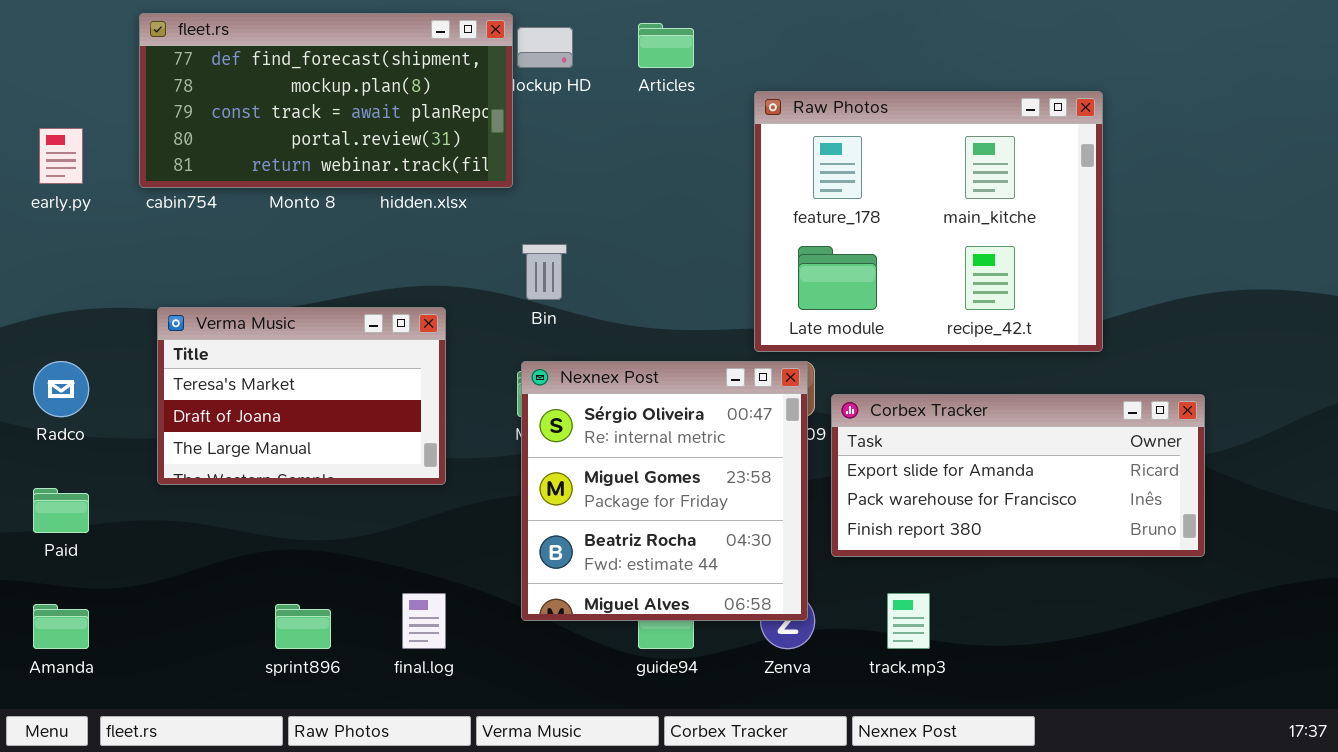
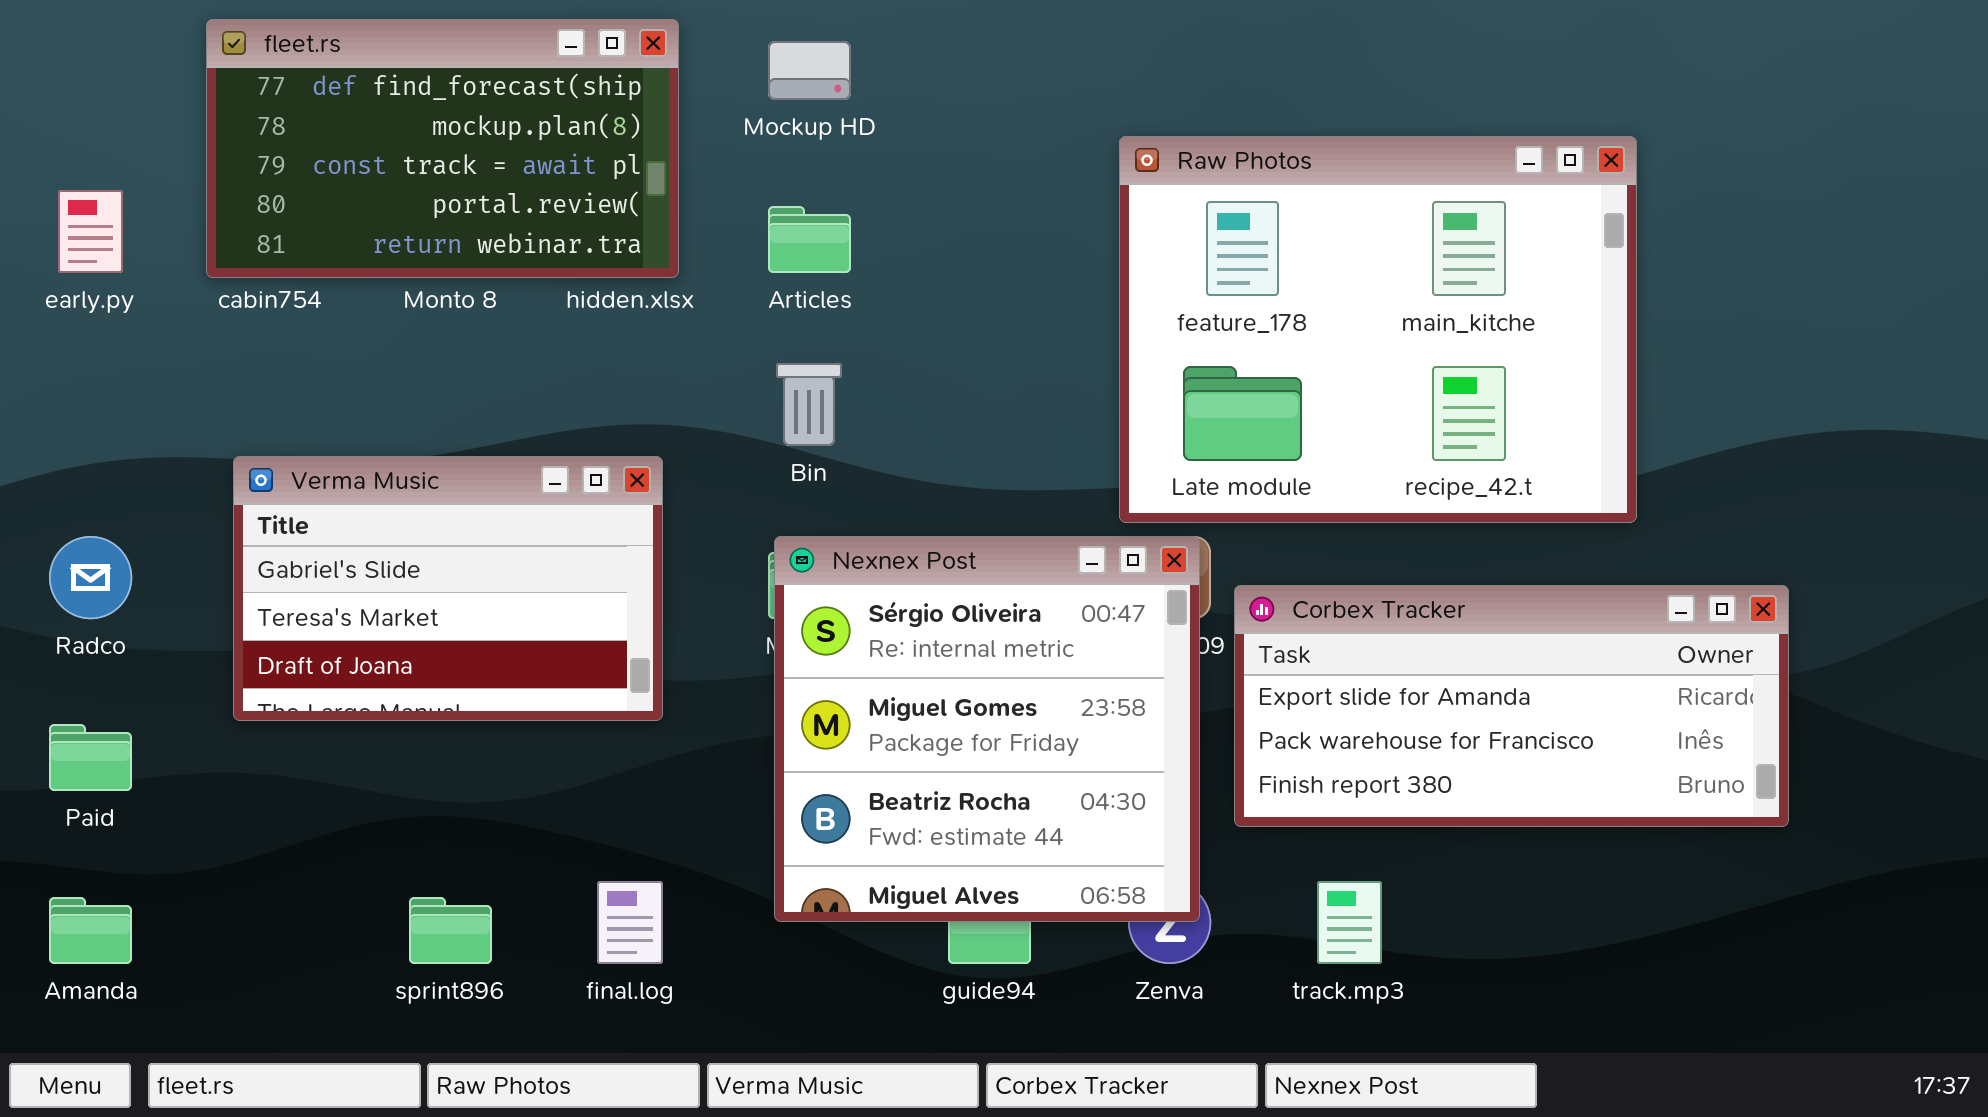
fleet.rs: [139,13,513,188] -> [206,19,679,278], resized
Articles: [638,23,694,68] -> [768,206,851,273], moved
Verma Music: [157,307,446,485] -> [233,456,663,721], scrolled up 1 row

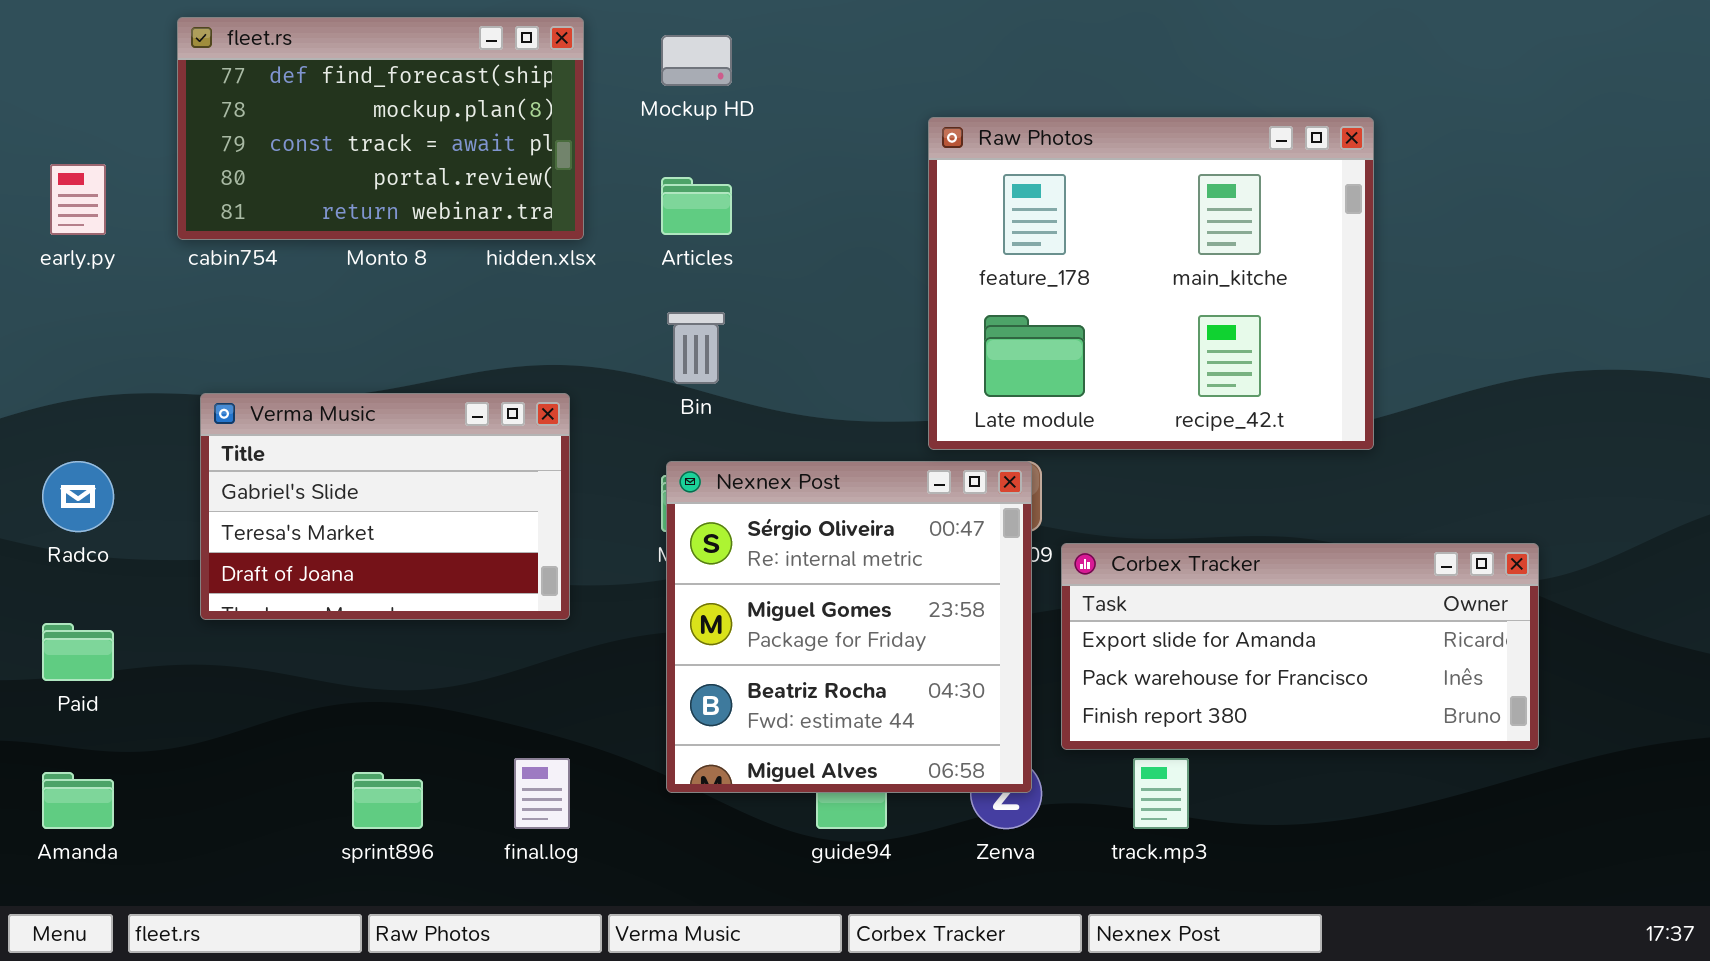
Raw Photos: [1119,136,1637,523] -> [928,117,1374,450], moved
Corbex Tracker: [1234,585,1789,827] -> [1061,543,1539,750], moved

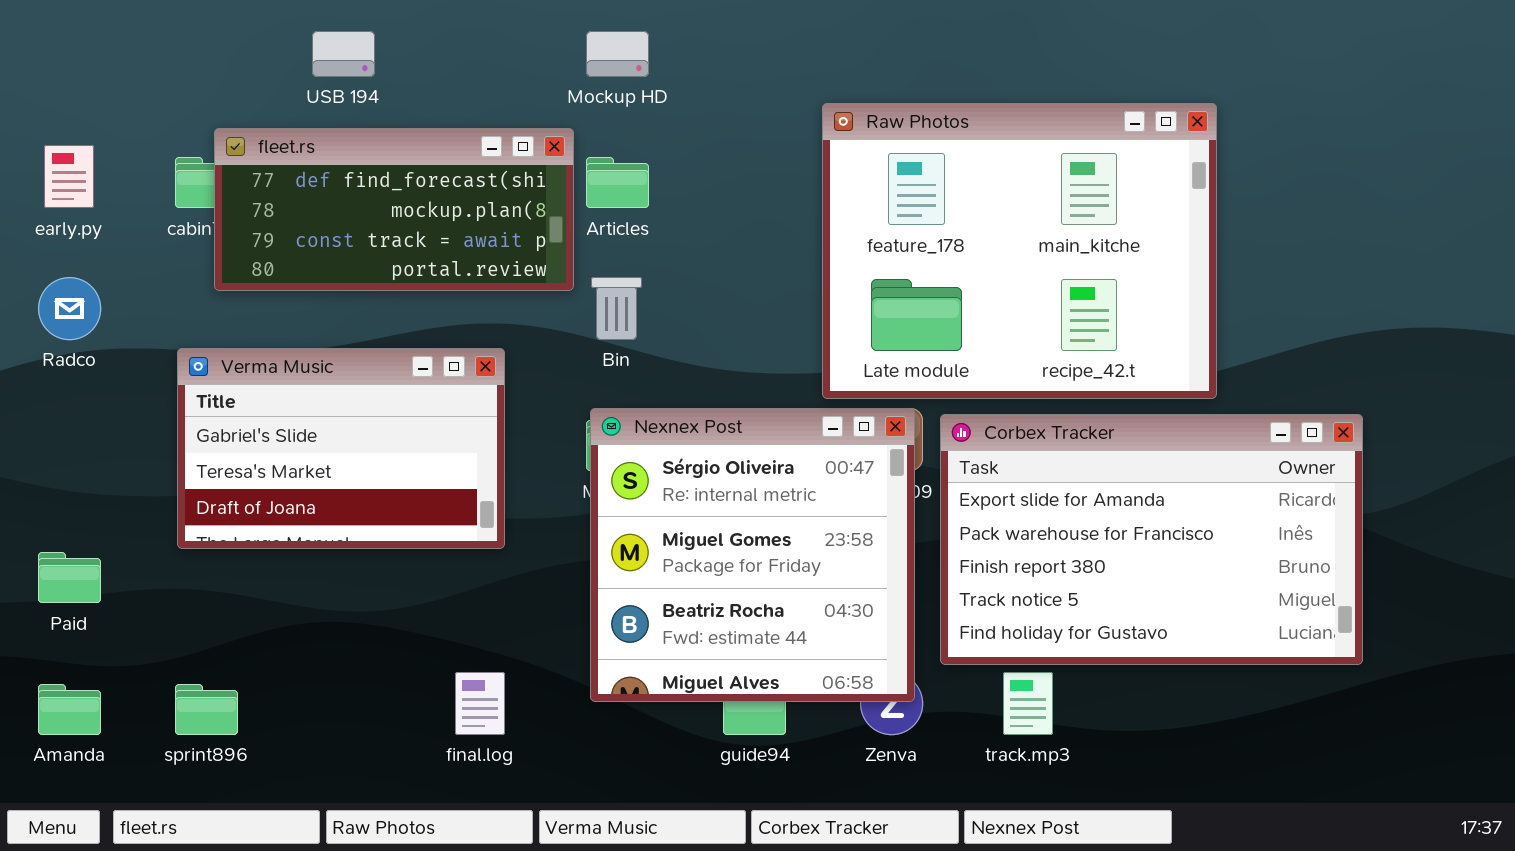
fleet.rs: [177,17,584,240] -> [214,128,574,291], moved, resized
Radco: [42,461,114,532] -> [38,277,101,340], moved
Corbex Tracker: [1061,543,1539,750] -> [940,414,1363,665], resized
sprint896: [352,772,423,829] -> [175,684,238,735], moved

